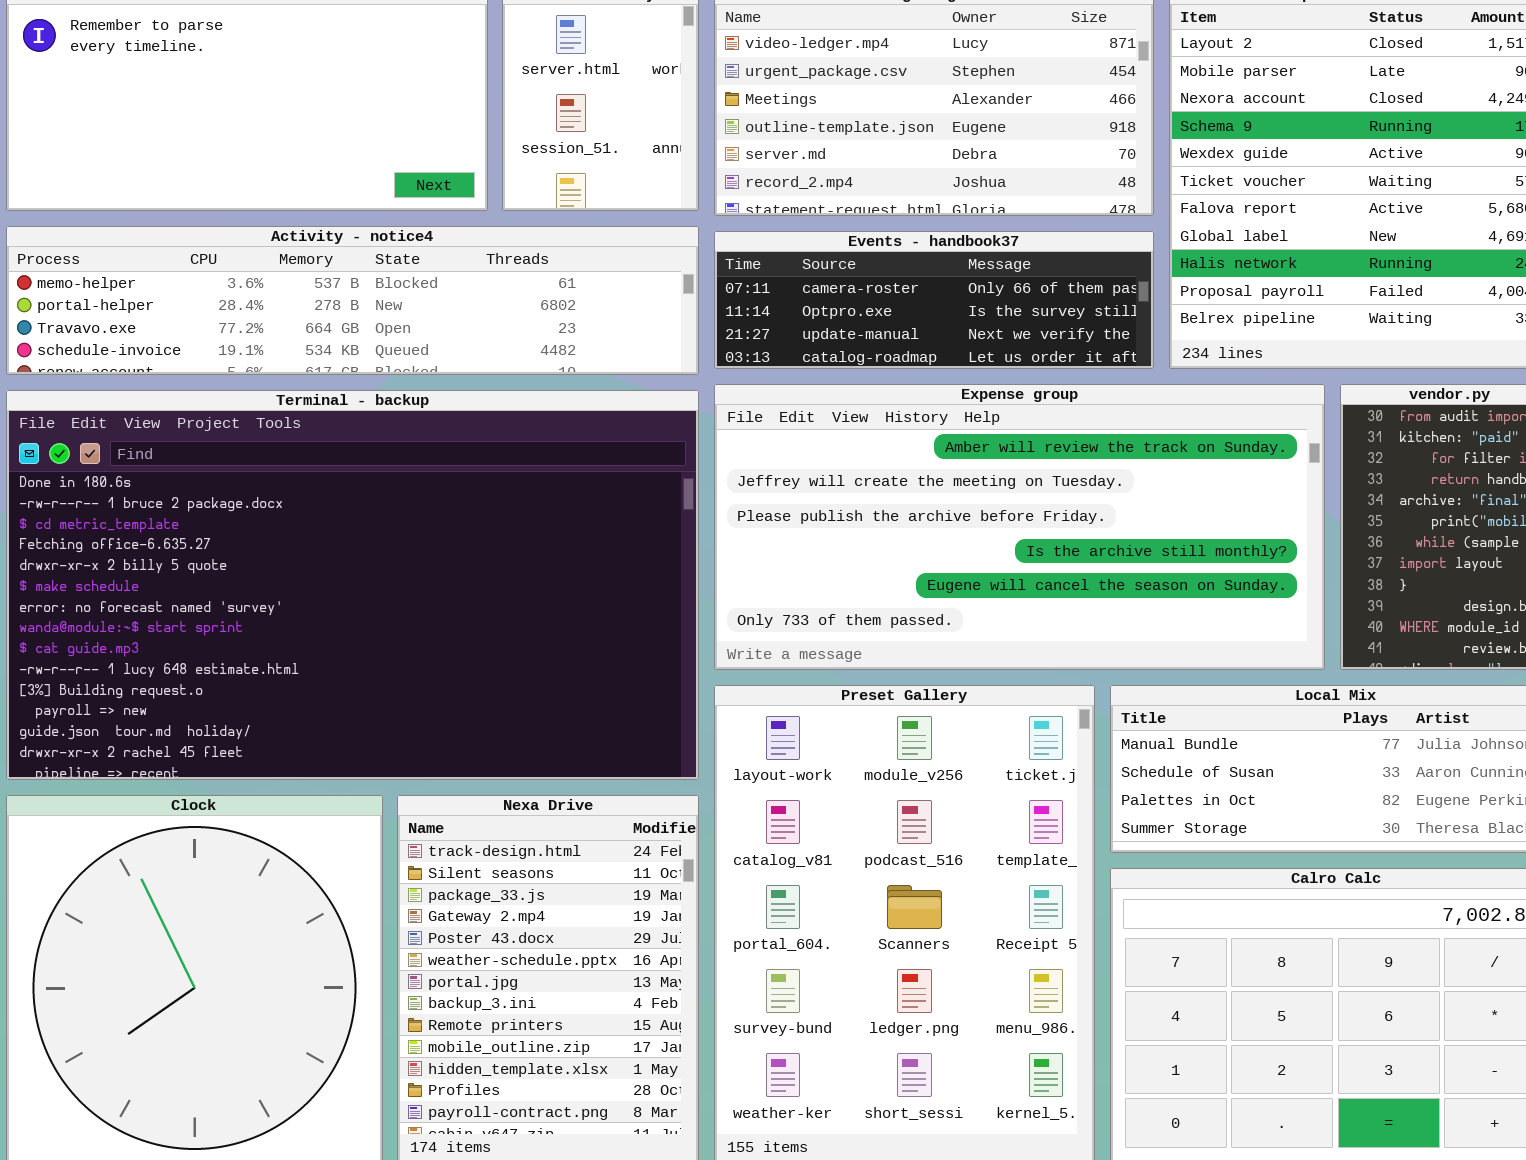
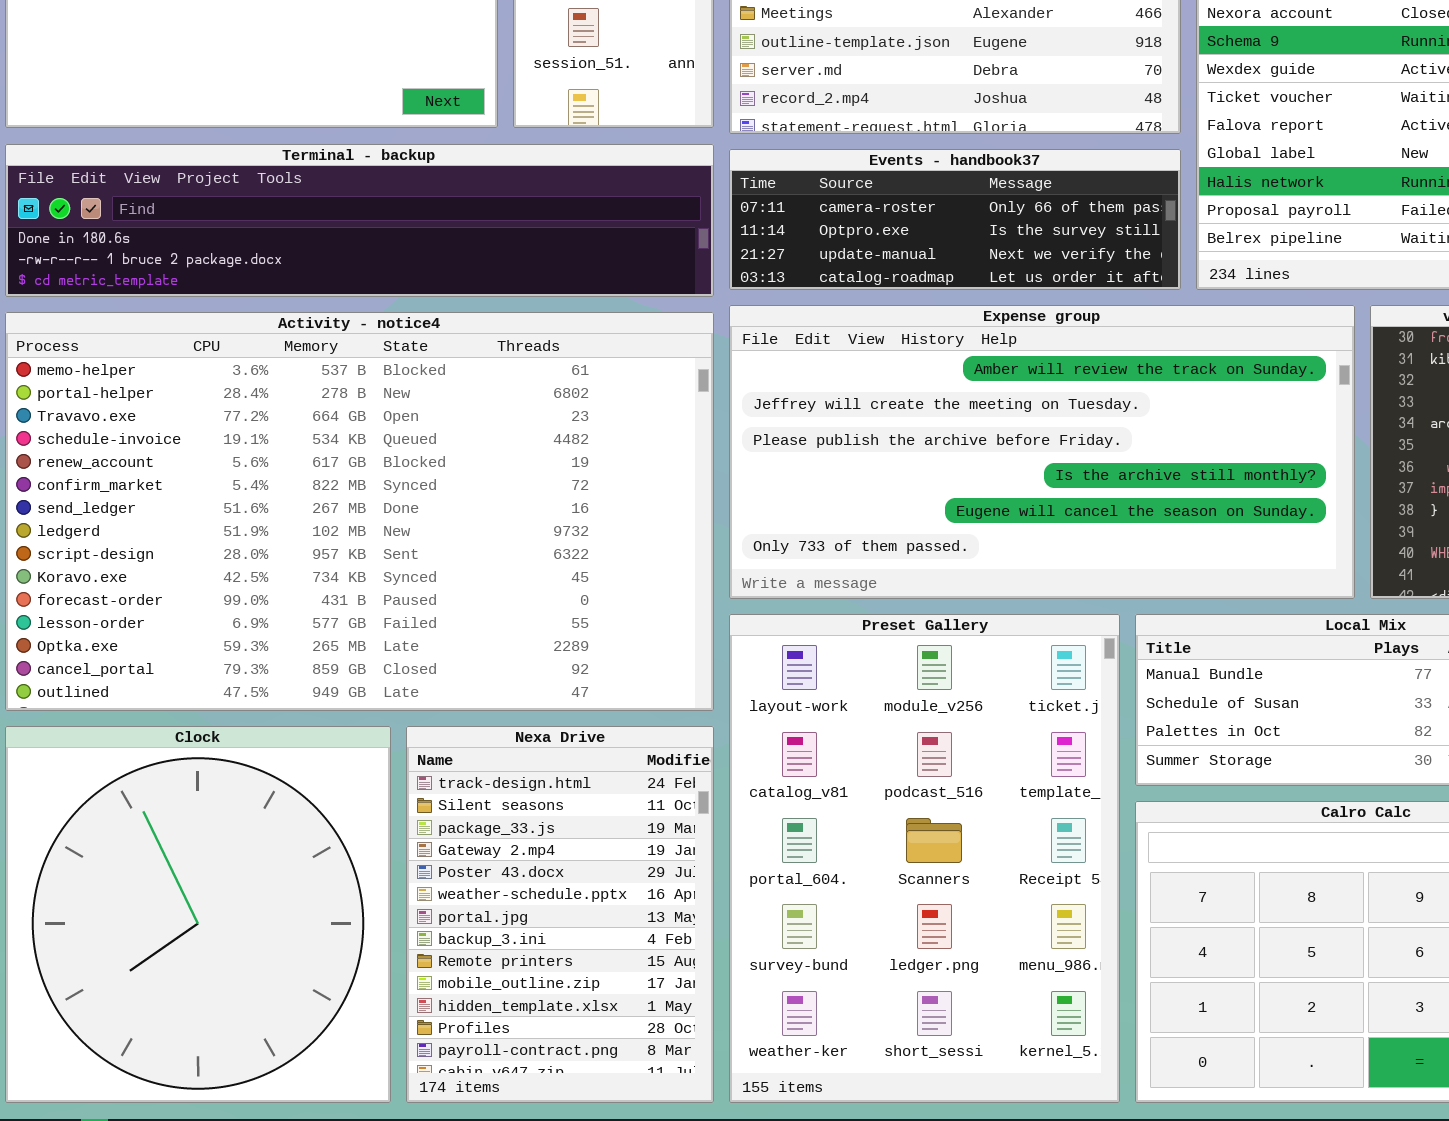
Activity - notice4: [6,226,699,375] -> [5,312,714,711], moved, resized
Terminal - backup: [6,390,699,780] -> [5,144,714,297], moved, resized

